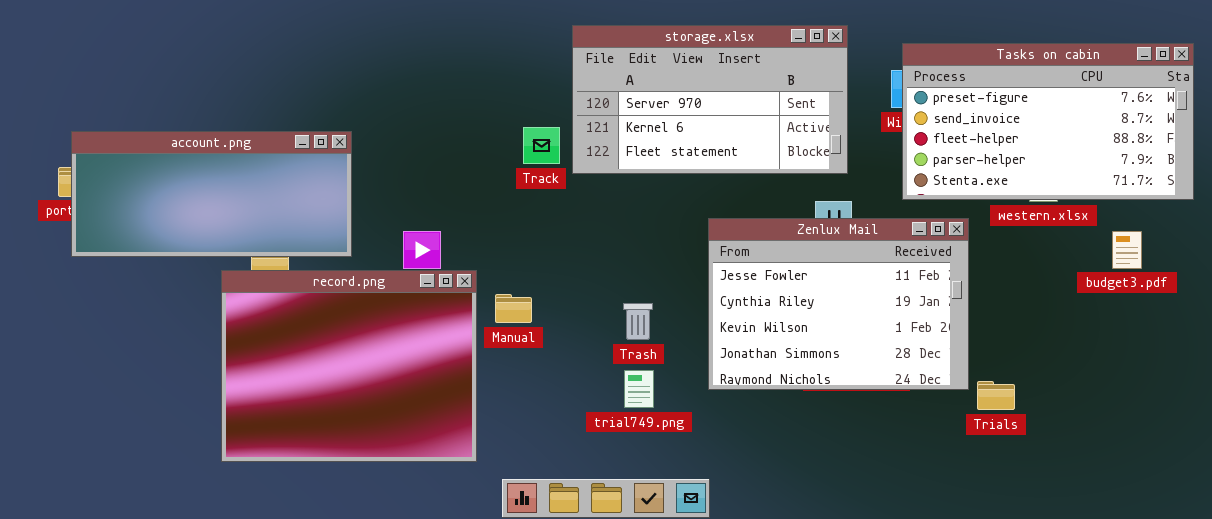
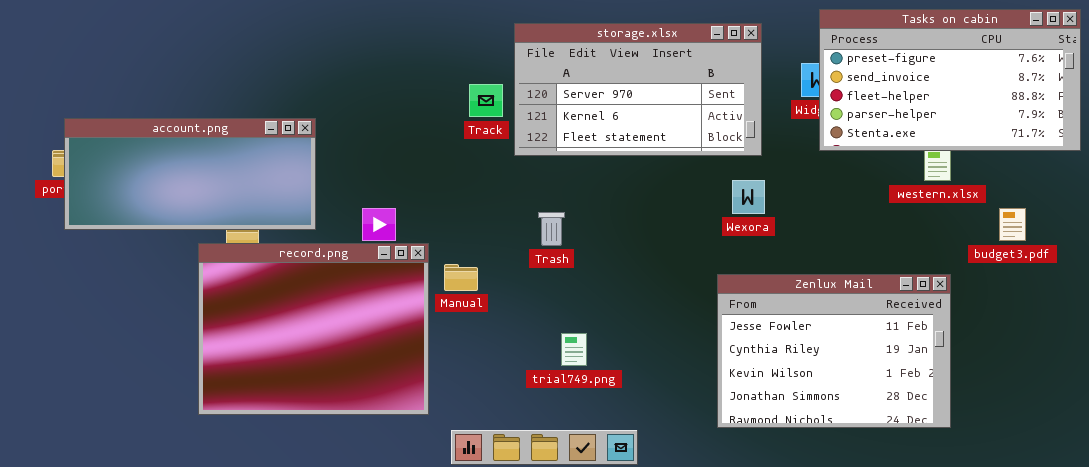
Tasks on cabin: [902,43,1194,200] -> [819,9,1081,151], moved
Track: [523,127,560,164] -> [469,84,503,117], moved
Zenlux Mail: [708,218,969,390] -> [717,274,951,428], moved
Trash: [623,303,653,340] -> [538,212,565,246], moved

